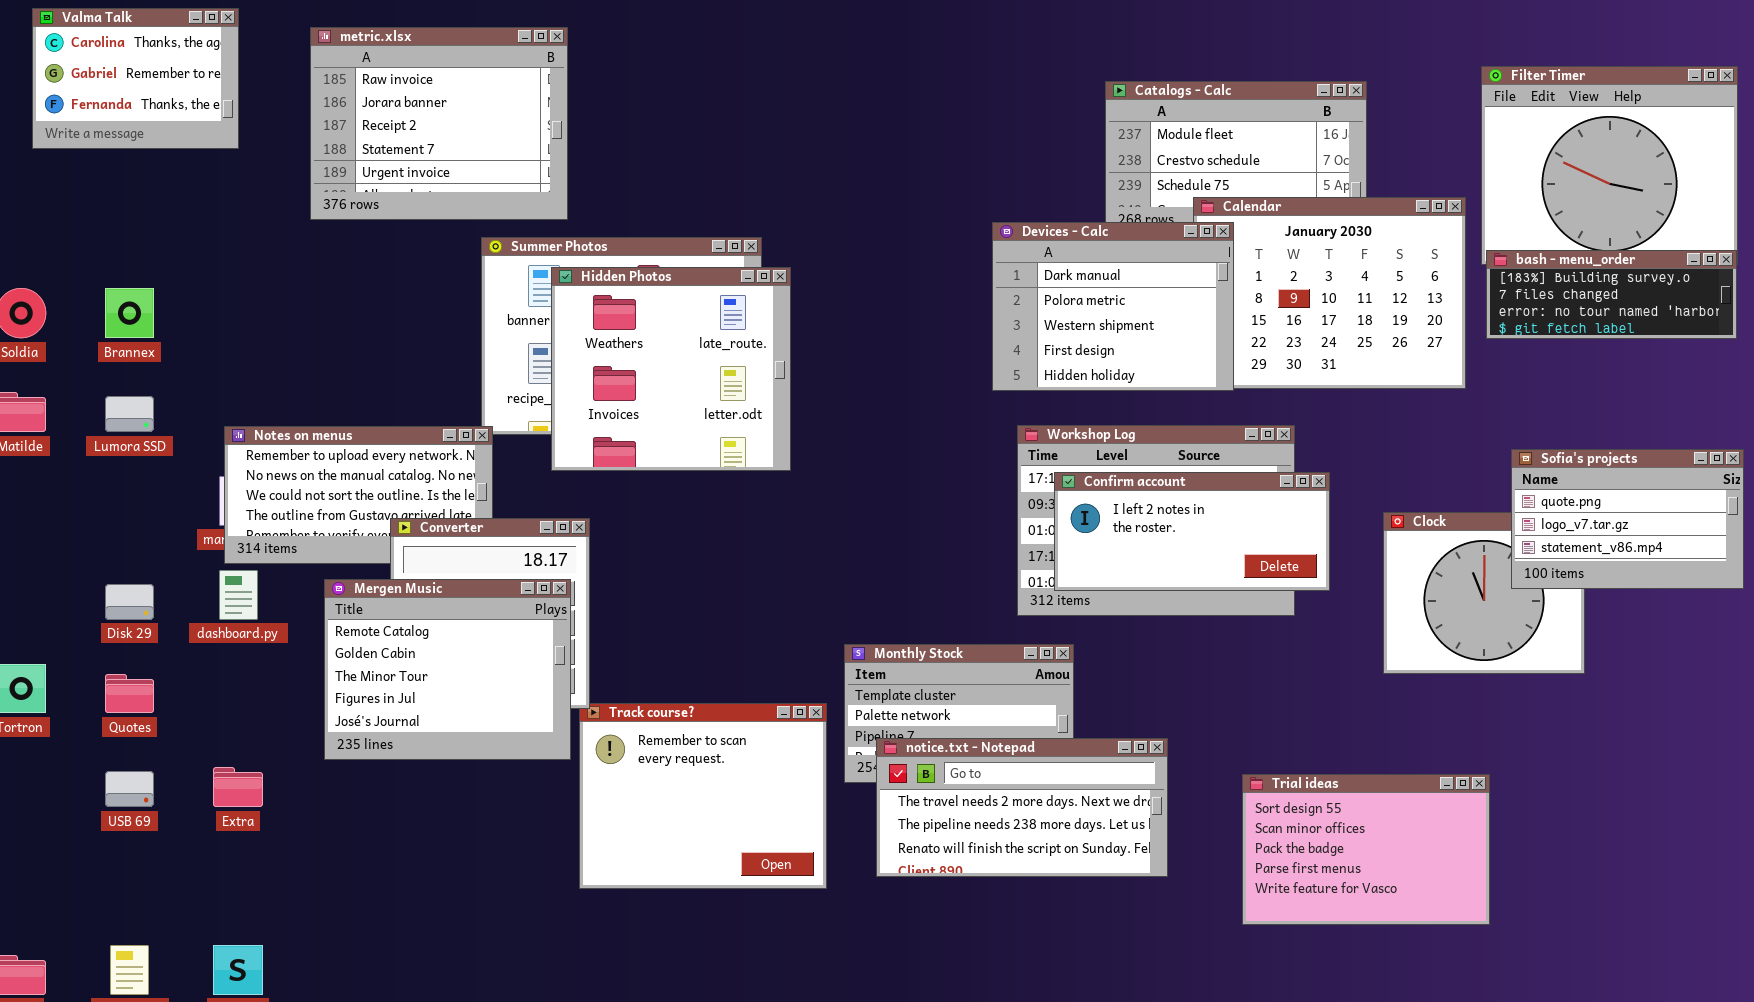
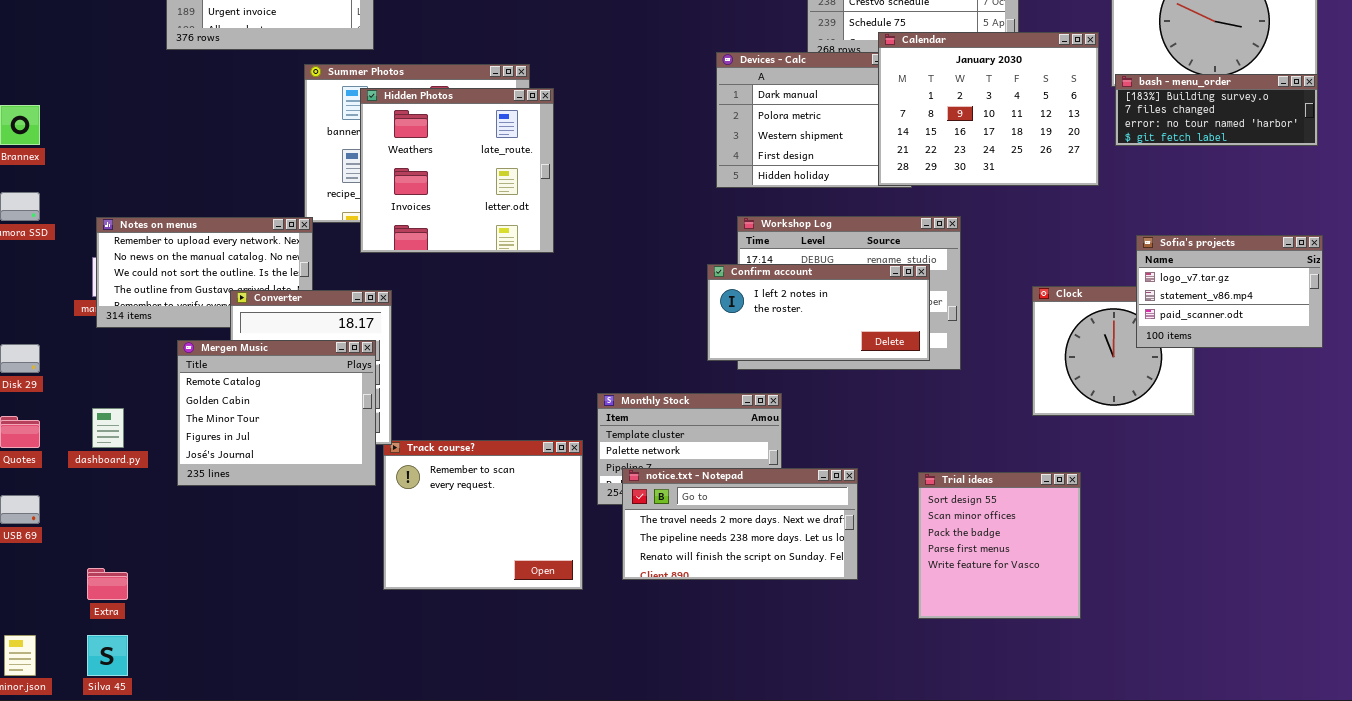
Calendar: [1193,197,1466,389] -> [878,32,1099,186], raised
Sofia's projects: [1511,449,1744,589] -> [1136,235,1323,348], scrolled down 1 row
Confirm account: [1054,472,1330,591] -> [707,264,930,361], moved
dashboard.py: [219,570,258,620] -> [92,408,124,448], moved
Extra: [213,767,263,807] -> [87,568,128,600], moved
Trial ideas: [1242,774,1490,925] -> [918,472,1081,619], resized

